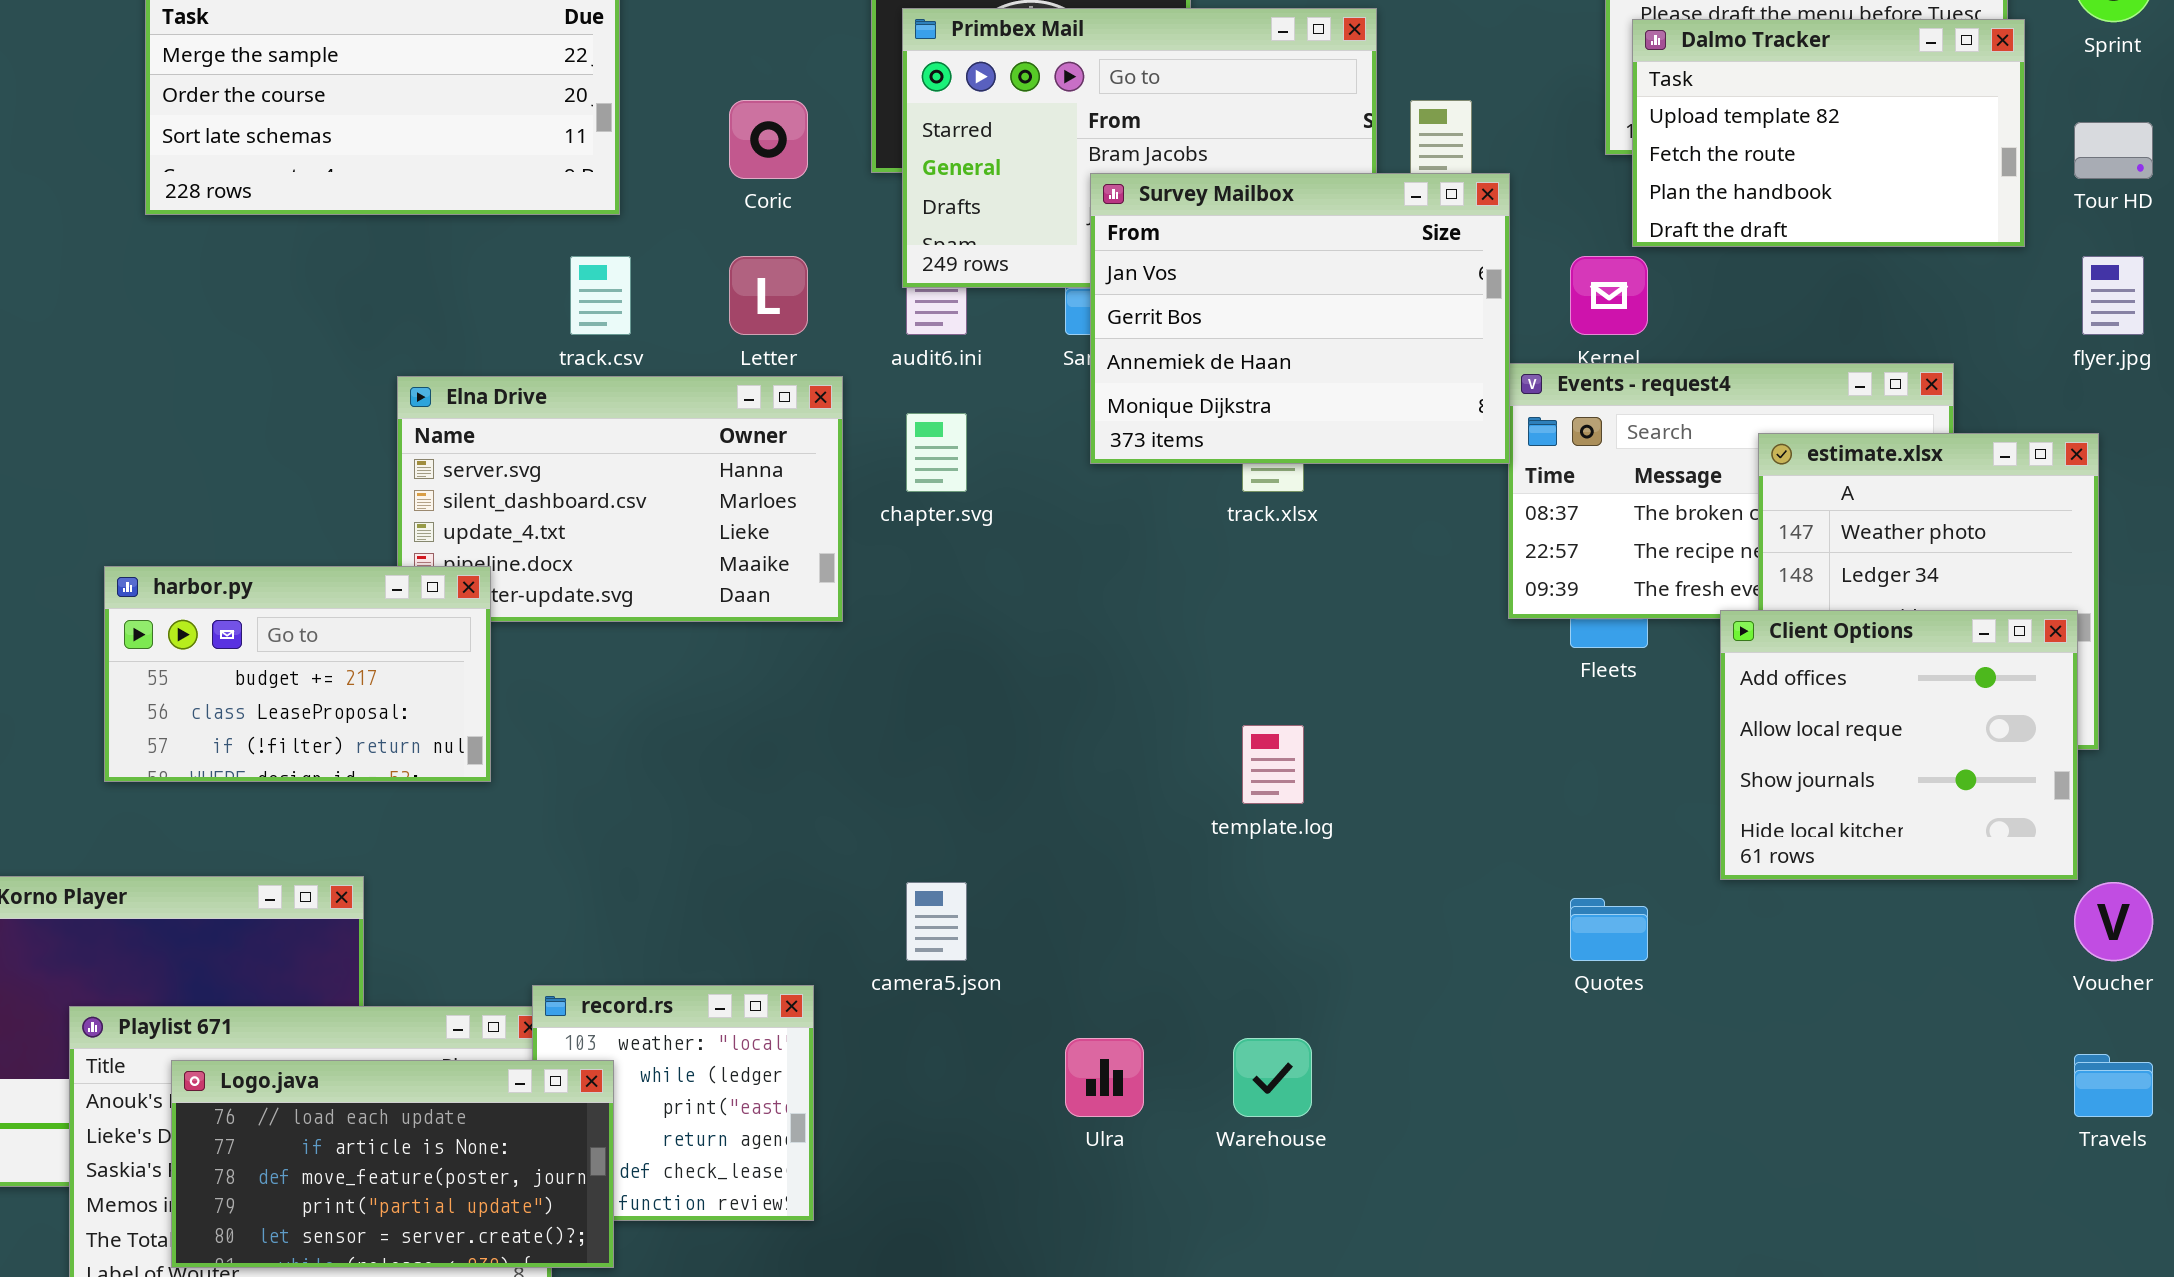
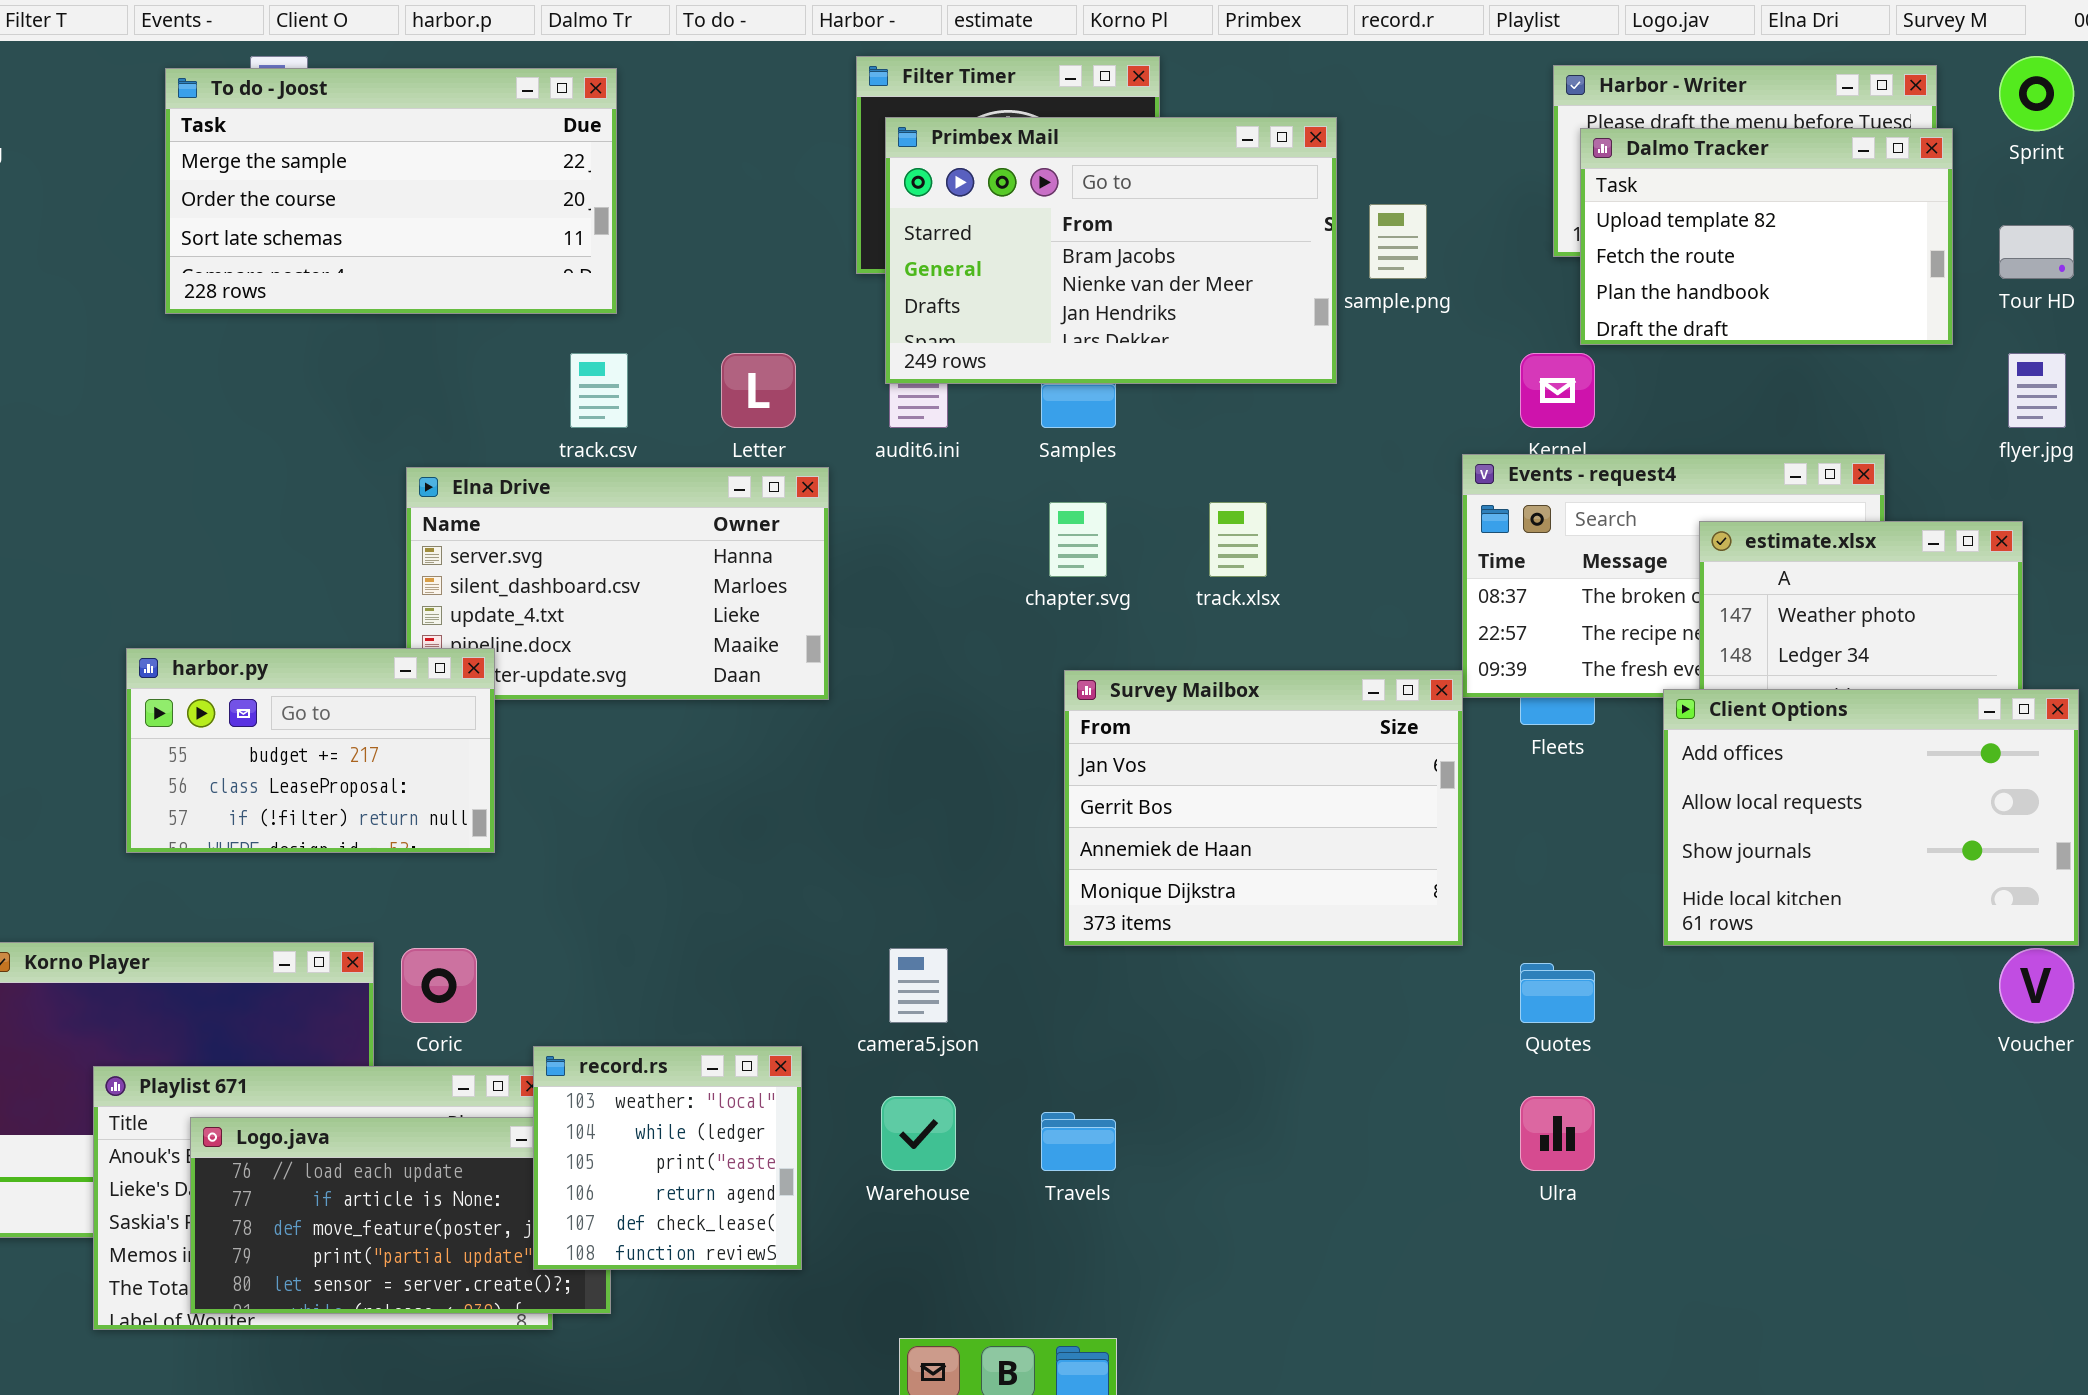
Coric: [729,100,808,179] -> [401,948,477,1023], moved
Survey Mailbox: [1090,173,1510,464] -> [1064,670,1463,946], moved
chapter.svg: [906,413,967,492] -> [1049,502,1107,577], moved
Client Options: [1720,610,2078,880] -> [1663,689,2079,946], resized
record.rs: [532,985,814,1221] -> [533,1046,802,1270], raised
Ulra: [1065,1038,1144,1117] -> [1520,1096,1595,1171], moved
Warehouse: [1233,1038,1312,1117] -> [881,1096,956,1171], moved
Travels: [2074,1054,2153,1117] -> [1041,1112,1116,1171], moved

